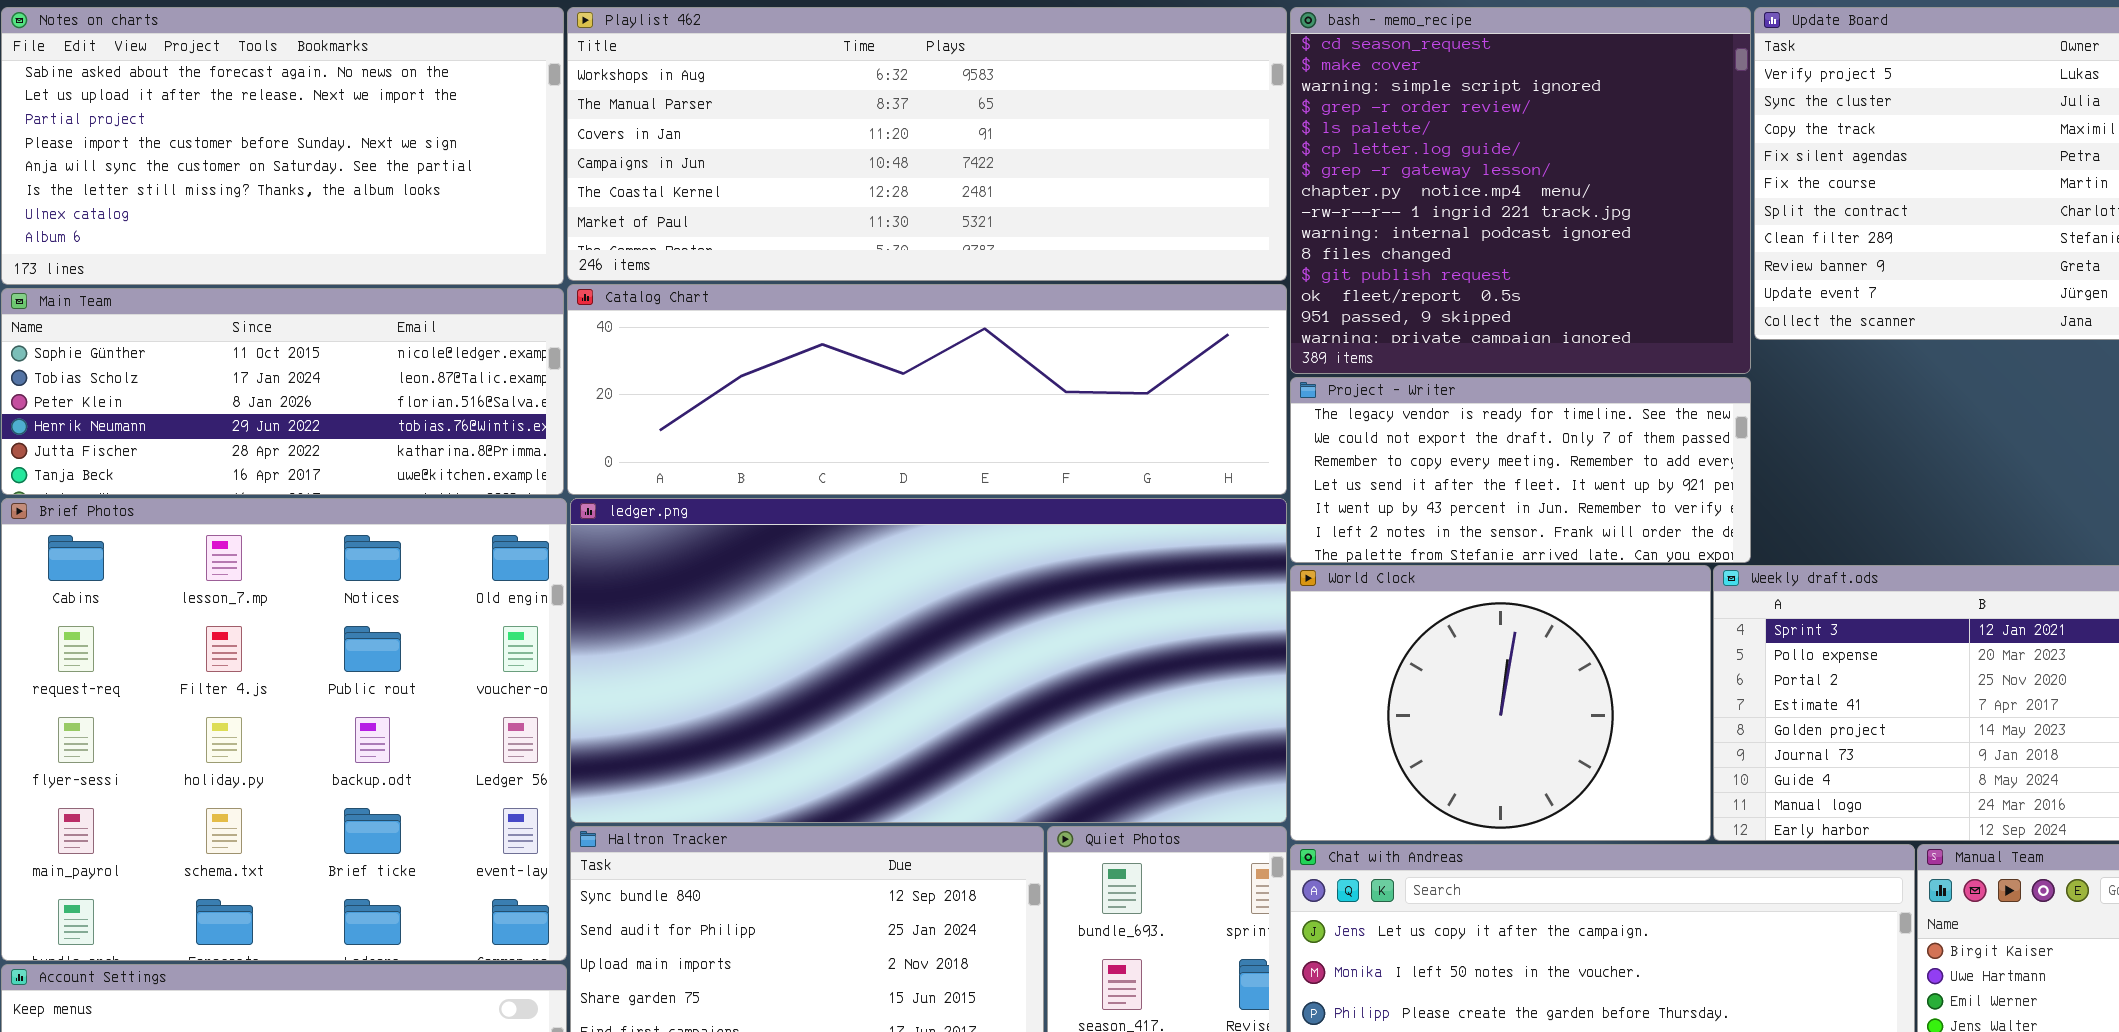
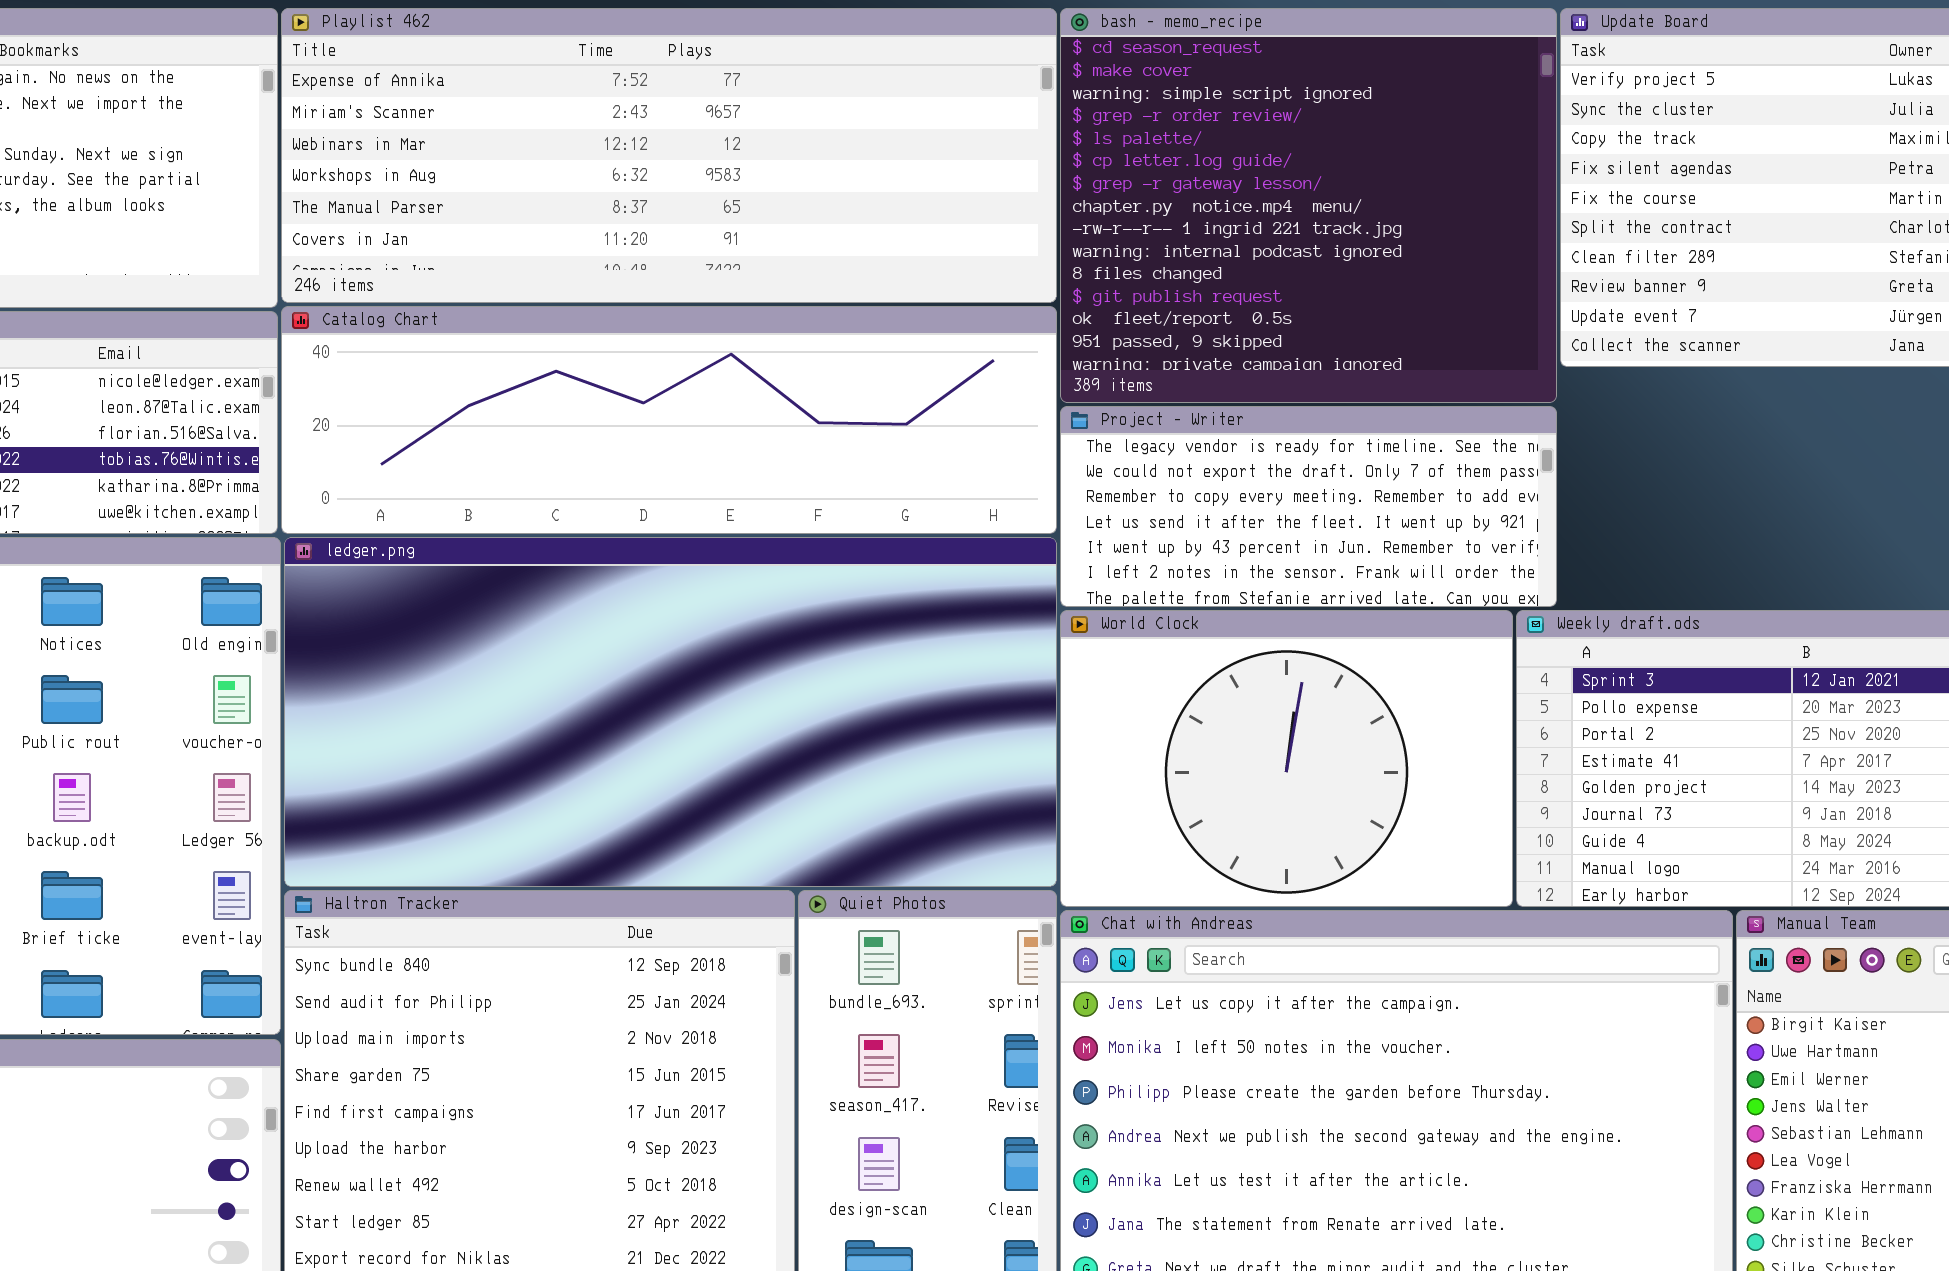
Playlist 462: [567,7,1287,281] -> [281,8,1057,303], scrolled up 3 rows

